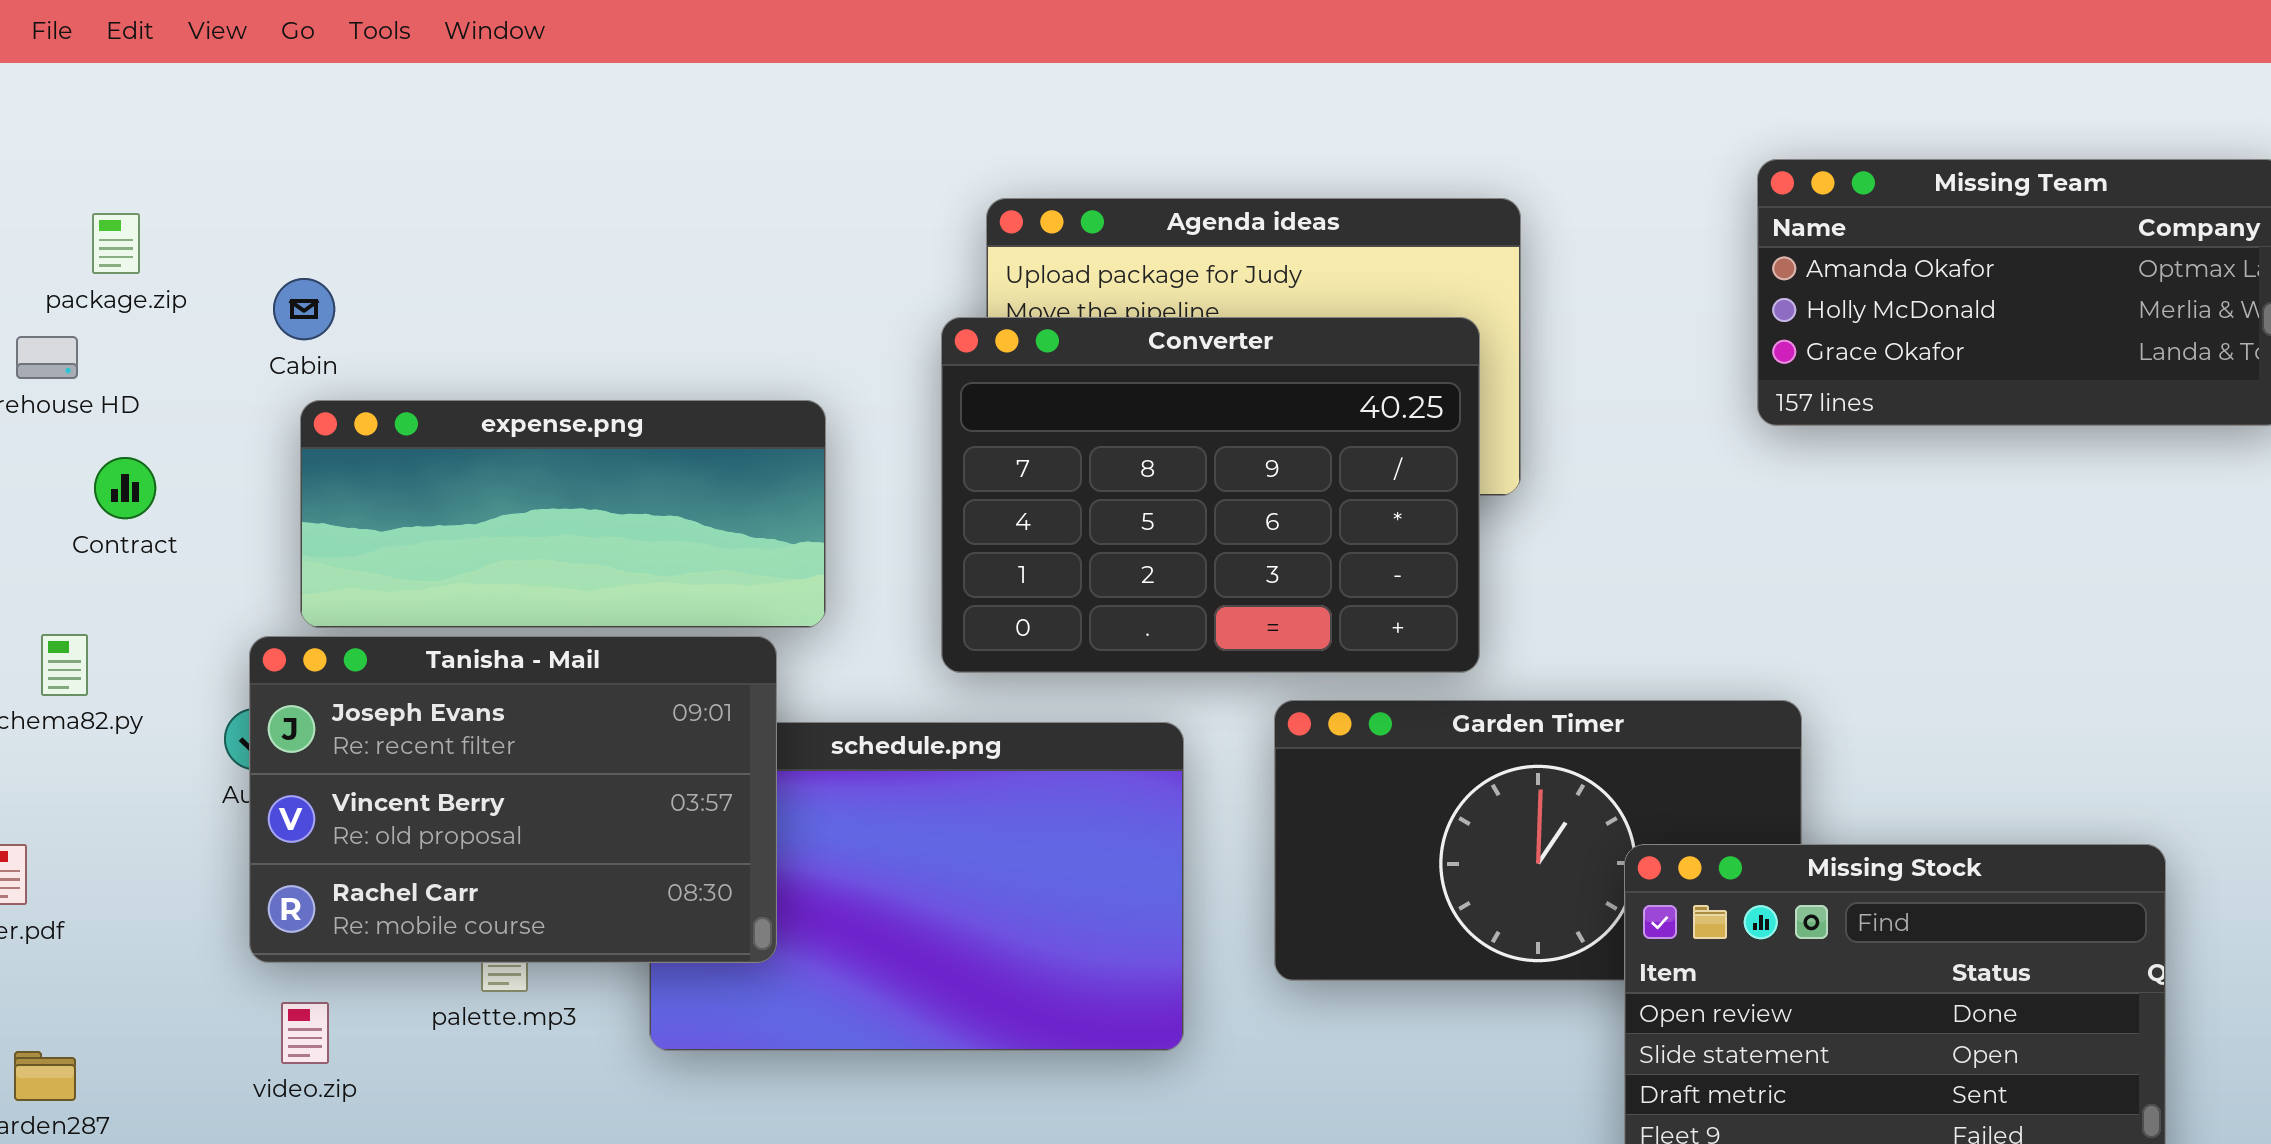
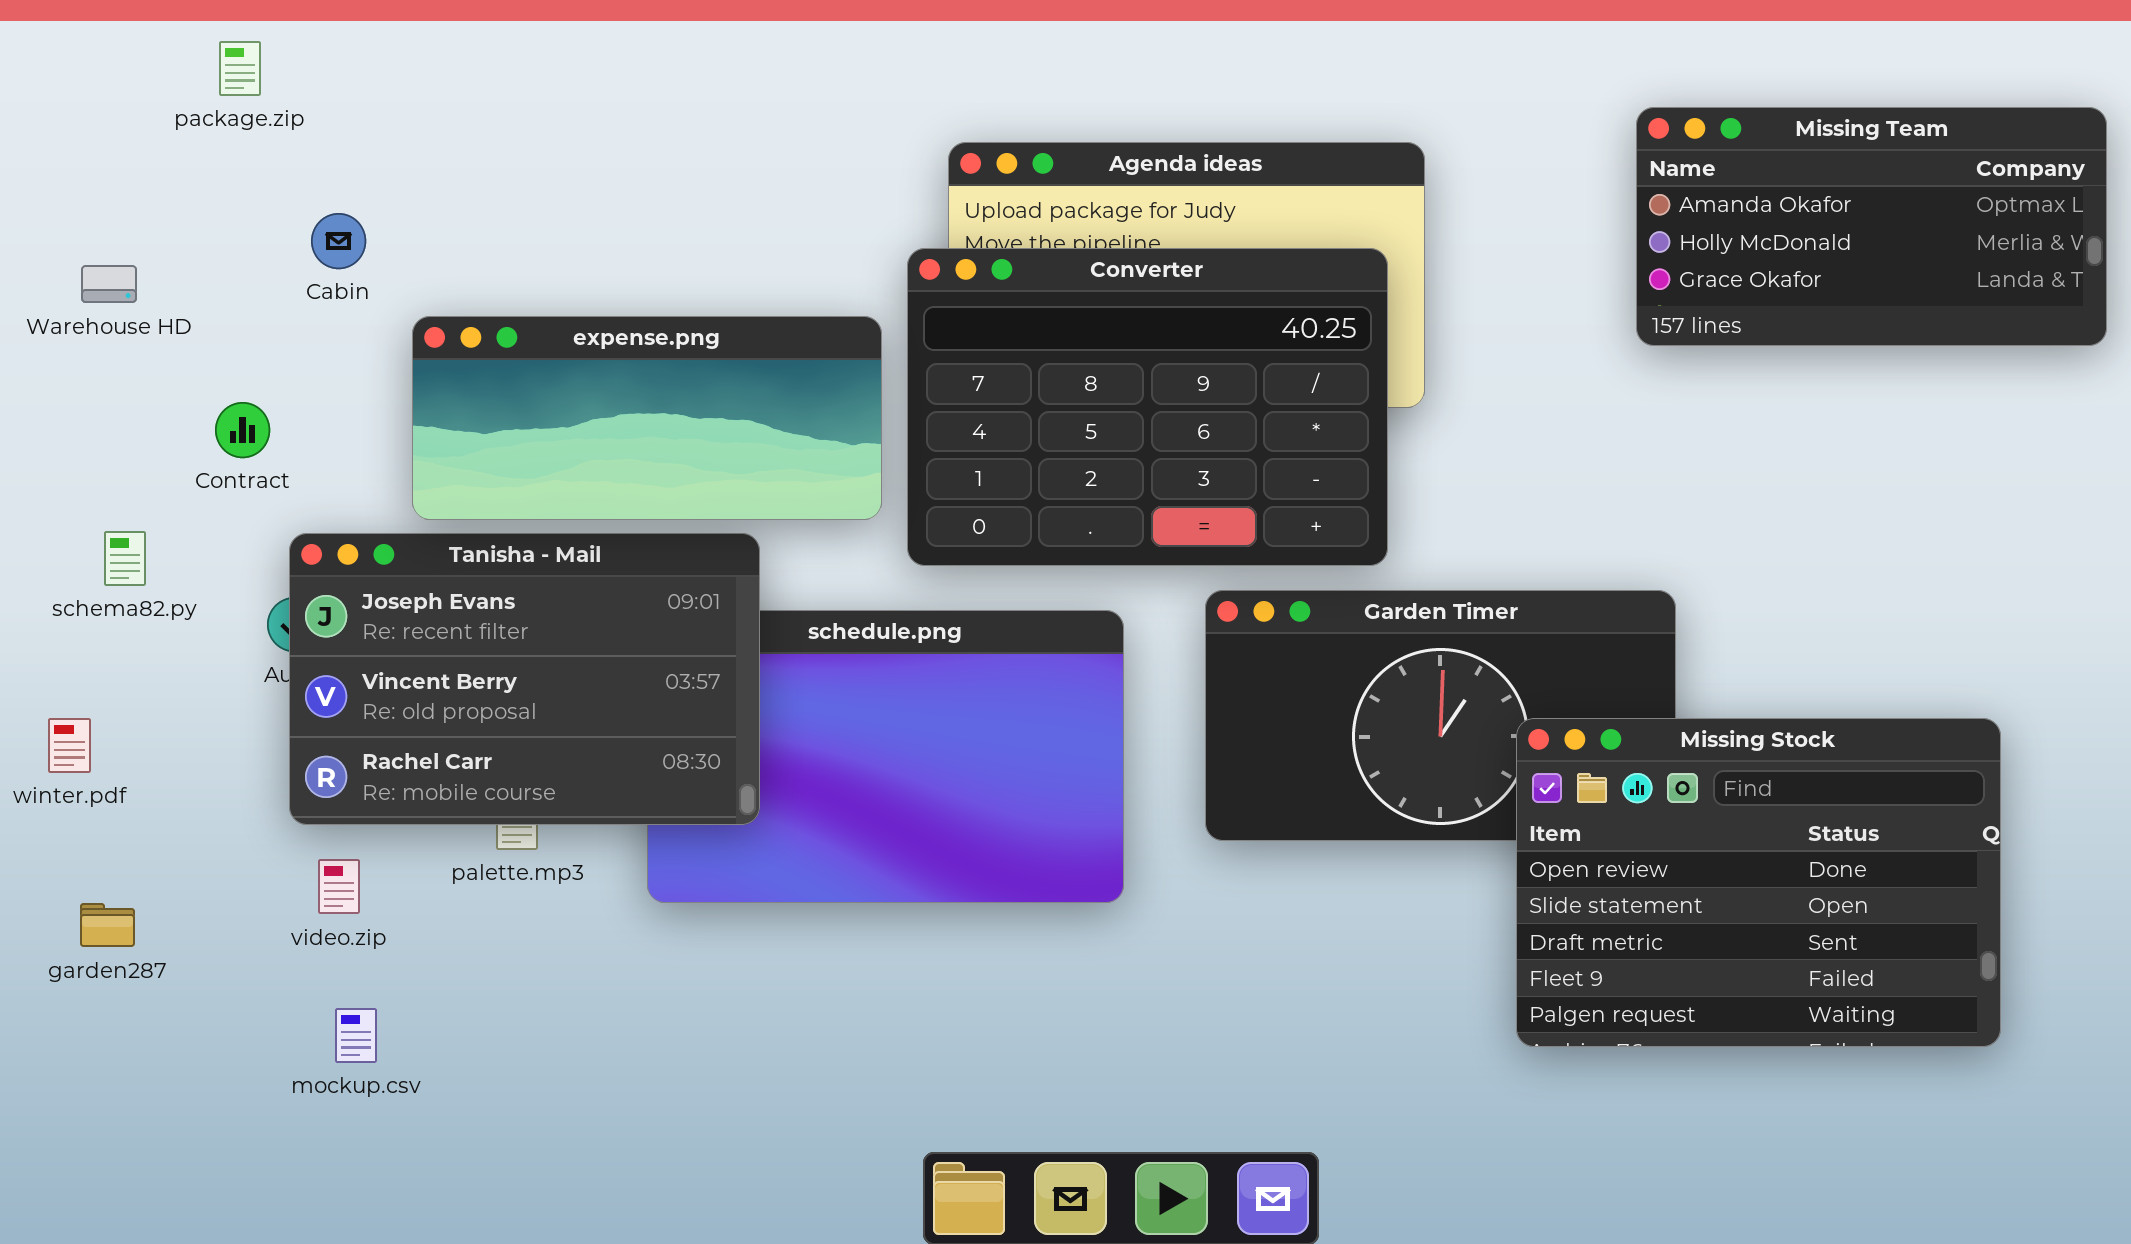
package.zip: [92,213,140,274] -> [219,41,261,96], moved
expense.png: [300,400,826,628] -> [412,316,882,520], moved
Contract: [94,457,156,519] -> [215,402,270,458], moved

